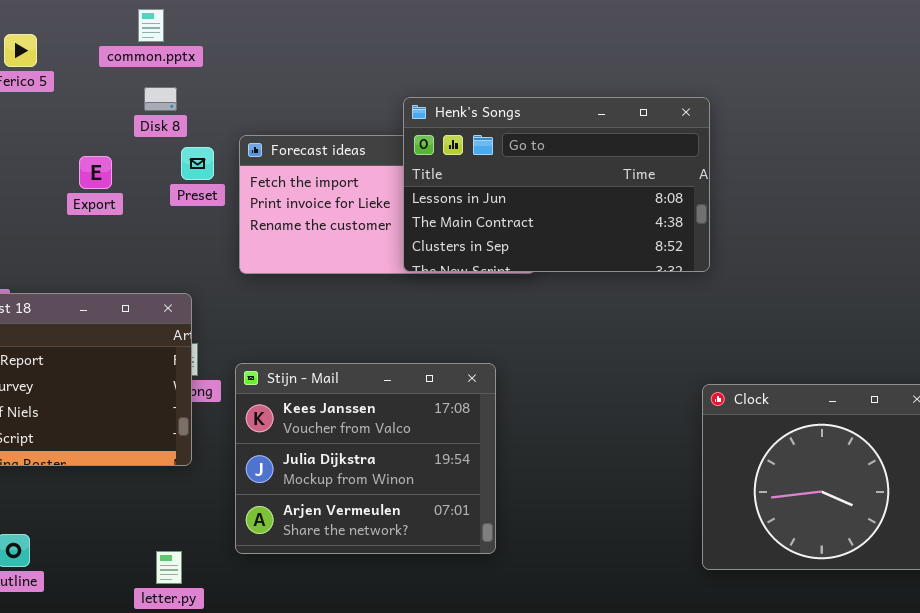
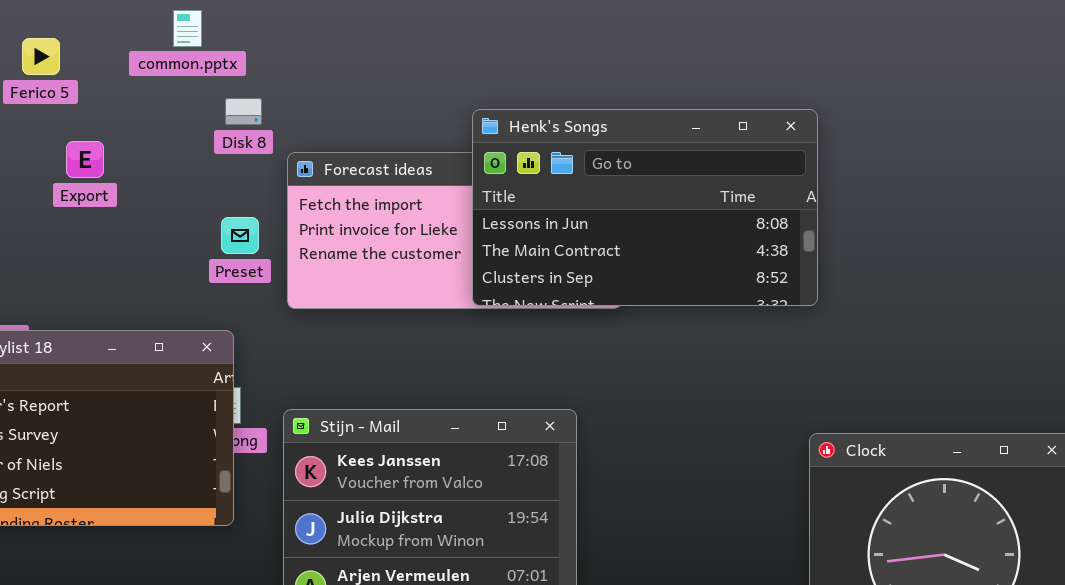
Disk 8: [144,87,177,111] -> [225,98,262,125], moved
Preset: [181,147,214,180] -> [221,217,259,254], moved
Export: [79,156,112,189] -> [66,141,104,178], moved

